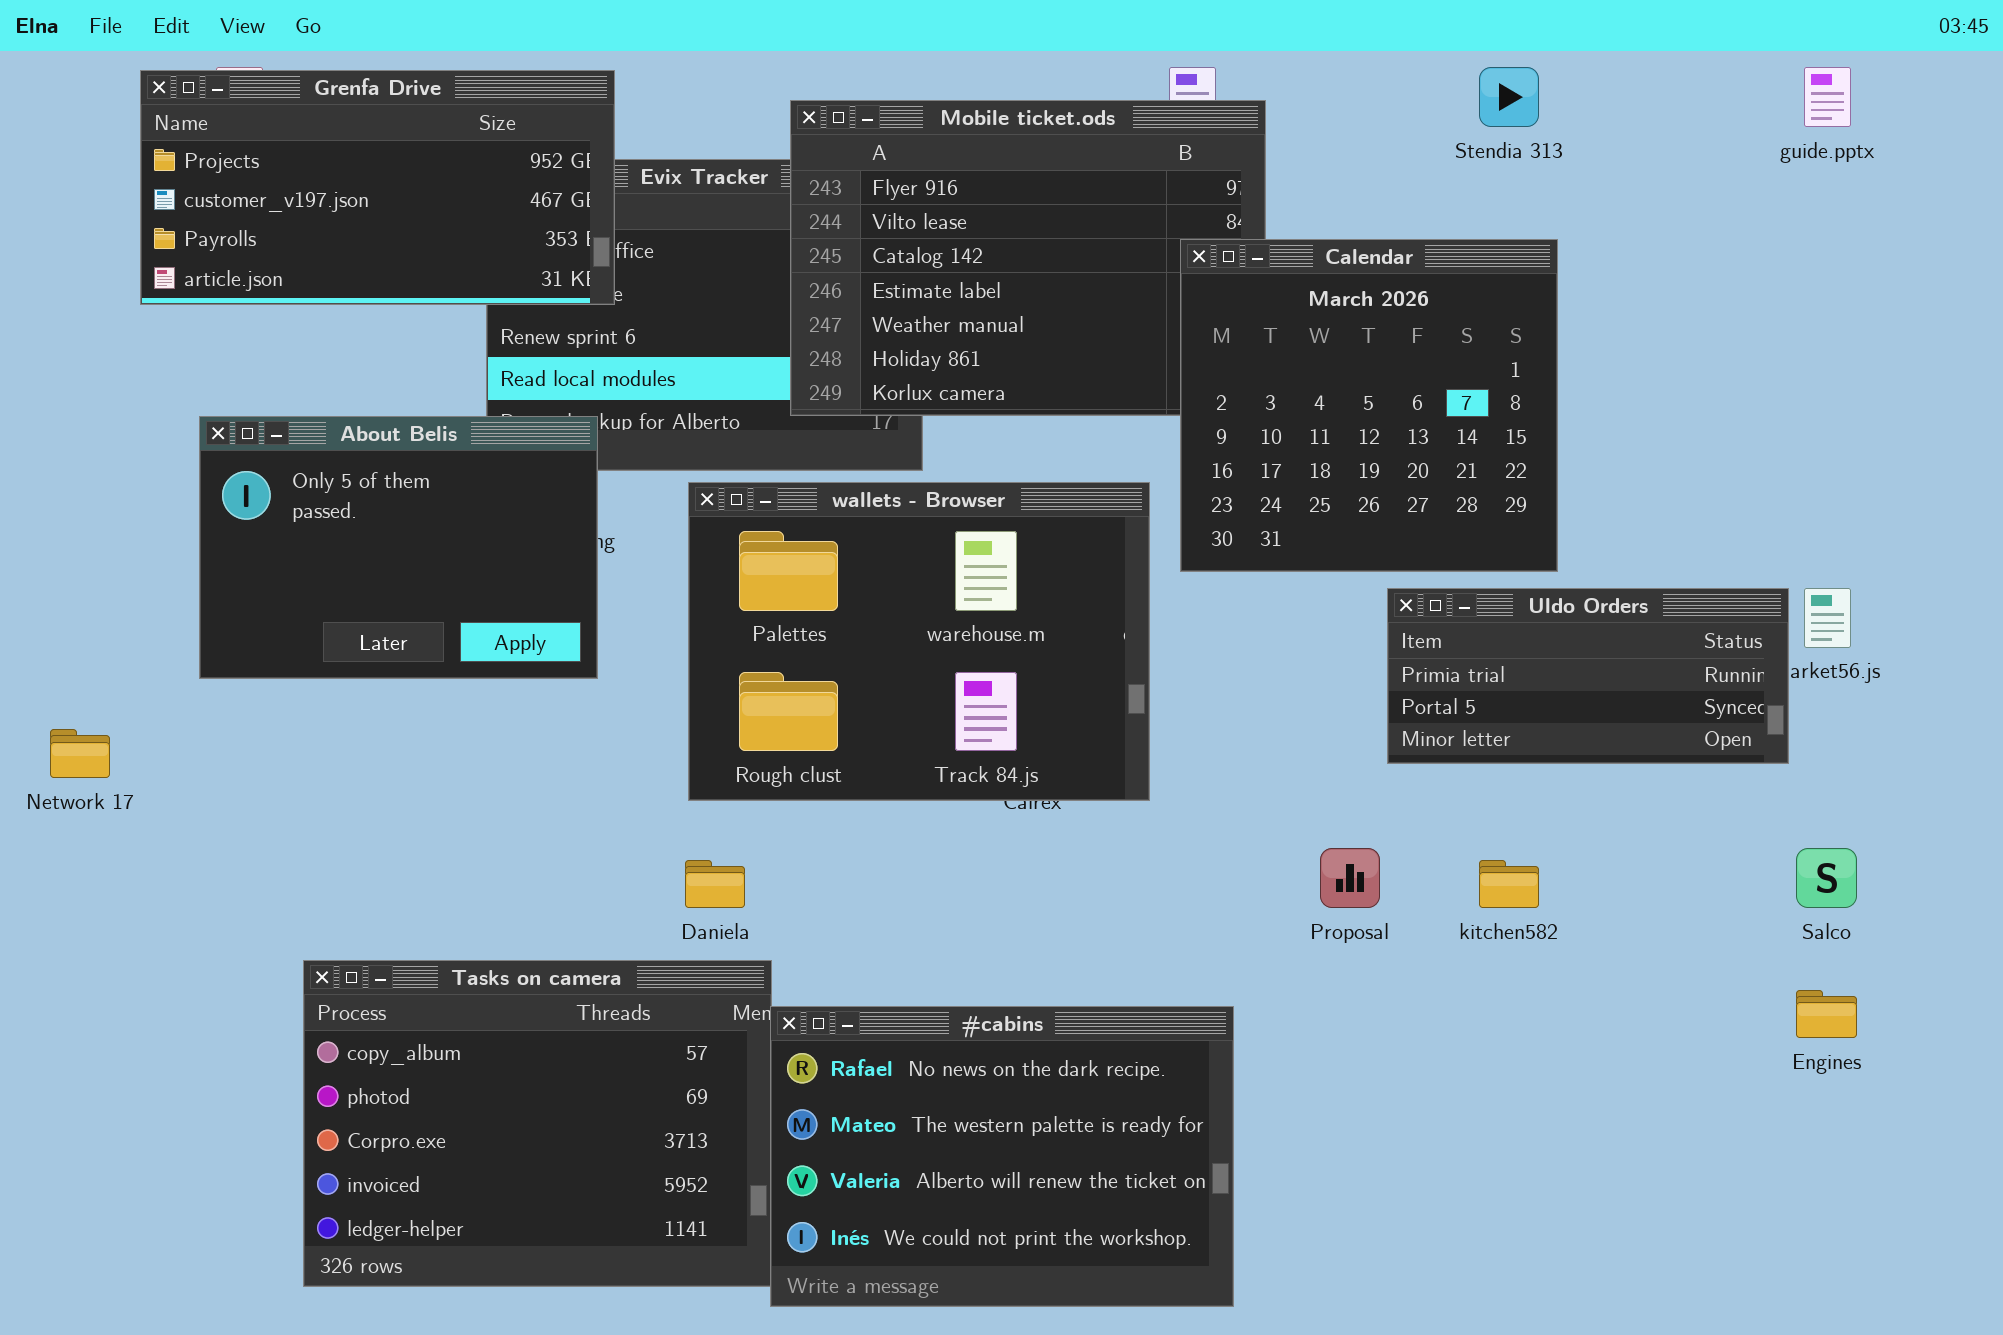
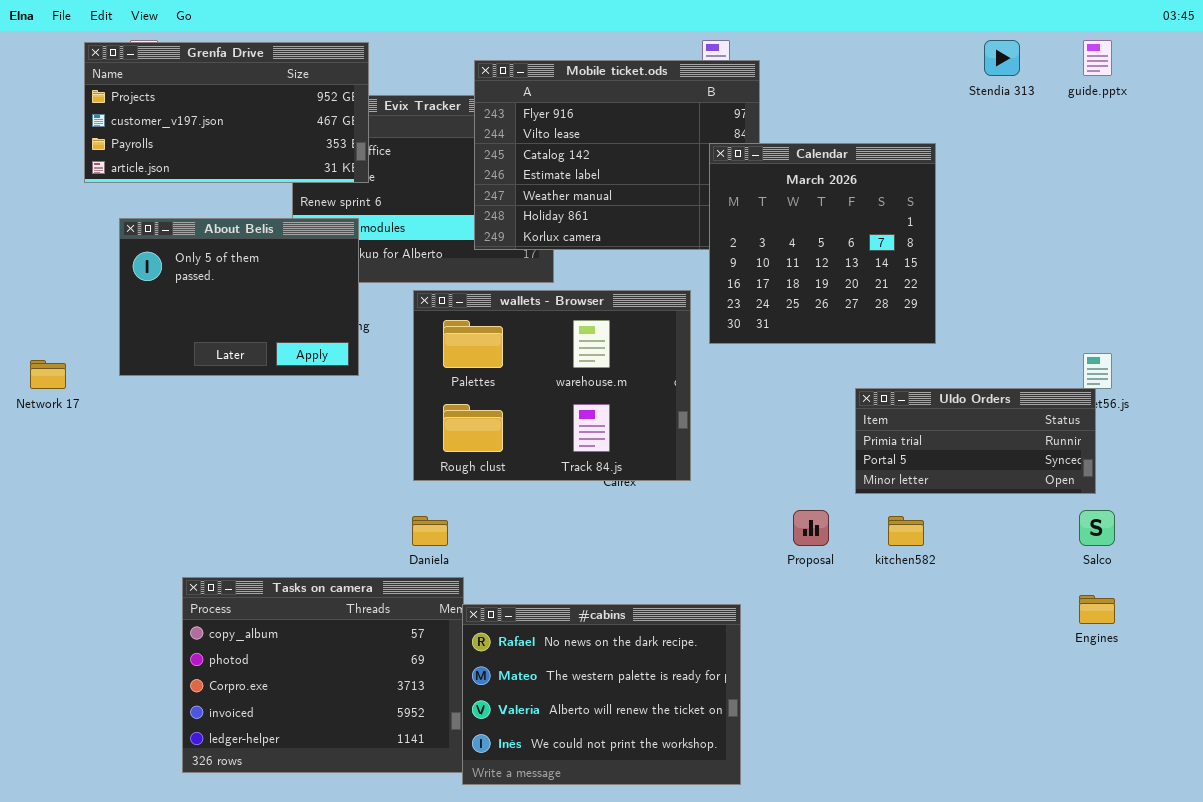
Stendia 313: [1479,67,1539,127] -> [984,40,1020,76], moved
About Belis: [199,416,598,679] -> [119,218,359,376], moved
Uldo Orders: [1387,588,1789,764] -> [855,388,1096,494], moved
Network 17: [50,729,110,778] -> [30,360,66,389], moved

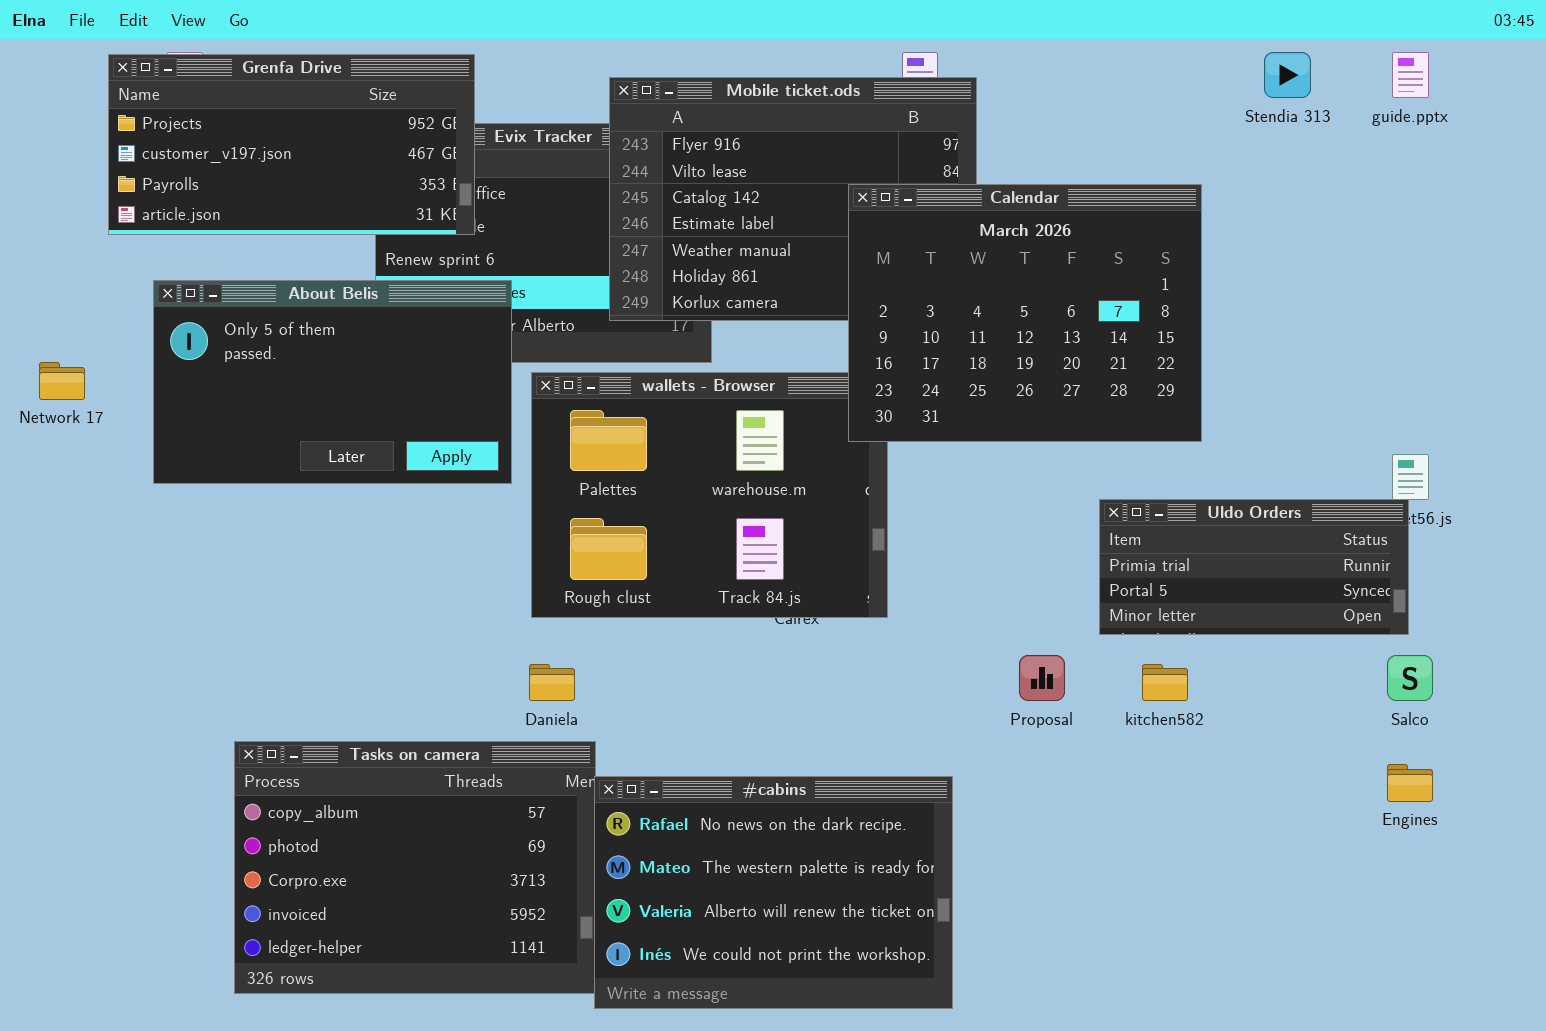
Calendar: [709,143,936,344] -> [848,184,1202,442], resized
About Belis: [119,218,359,376] -> [153,280,512,484], resized
Network 17: [30,360,66,389] -> [39,362,85,400], moved

